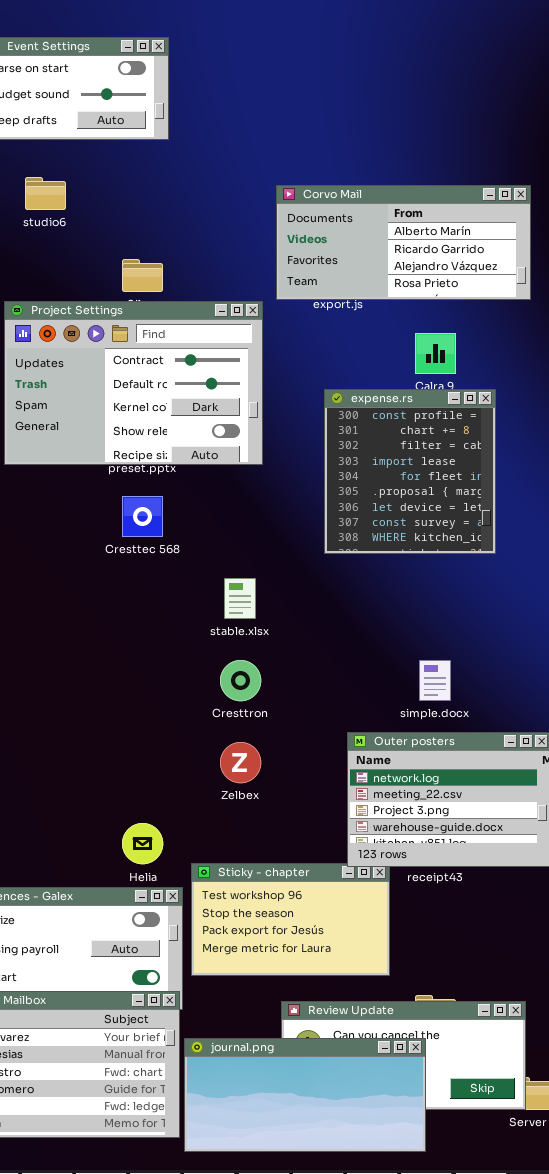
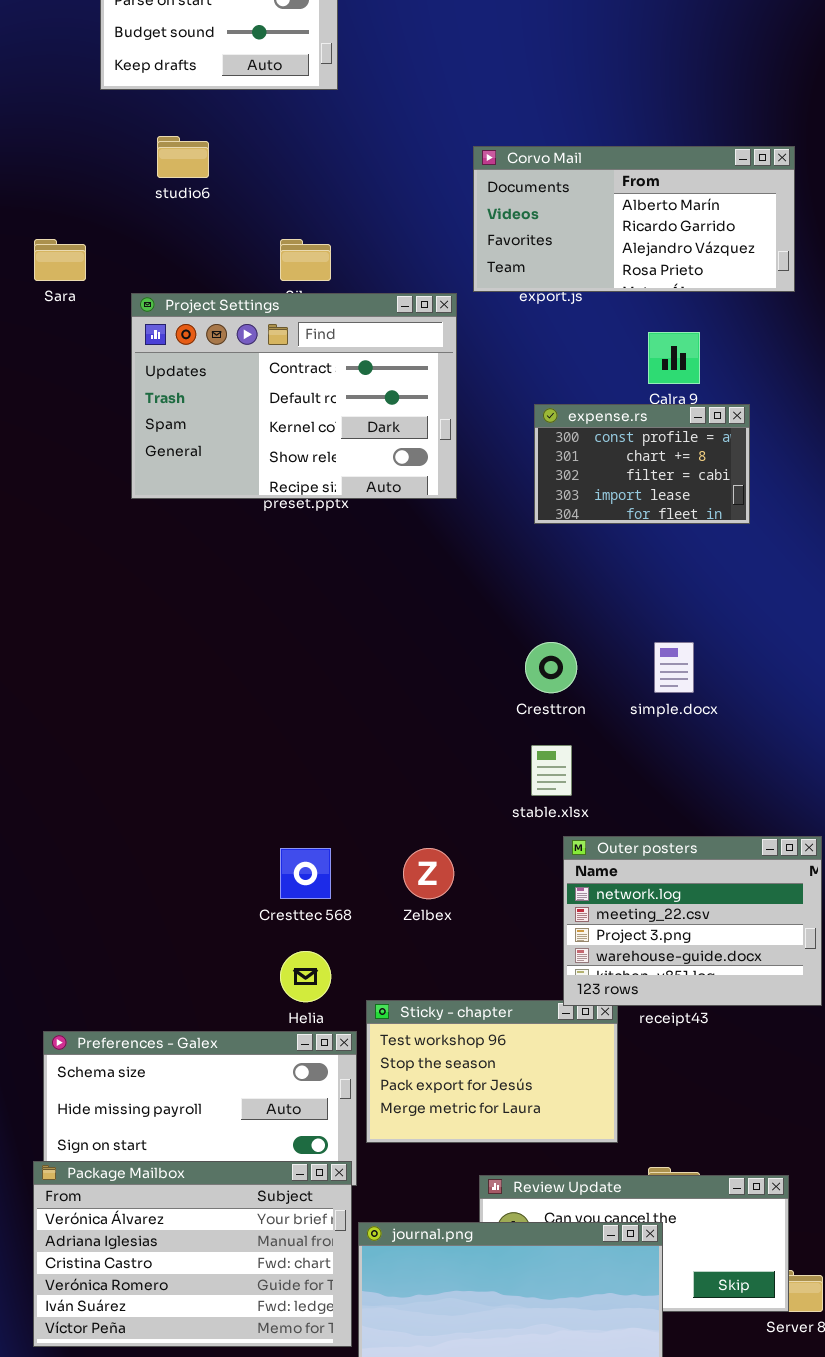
expense.rs: [324,389,496,554] -> [534,404,750,524], resized
Cresttec 568: [122,496,163,537] -> [280,848,331,899], moved
stable.xlsx: [224,578,256,619] -> [531,745,572,796], moved
Cresttron: [220,660,261,701] -> [525,642,577,693], moved
simple.docx: [419,660,451,701] -> [654,642,694,693], moved

